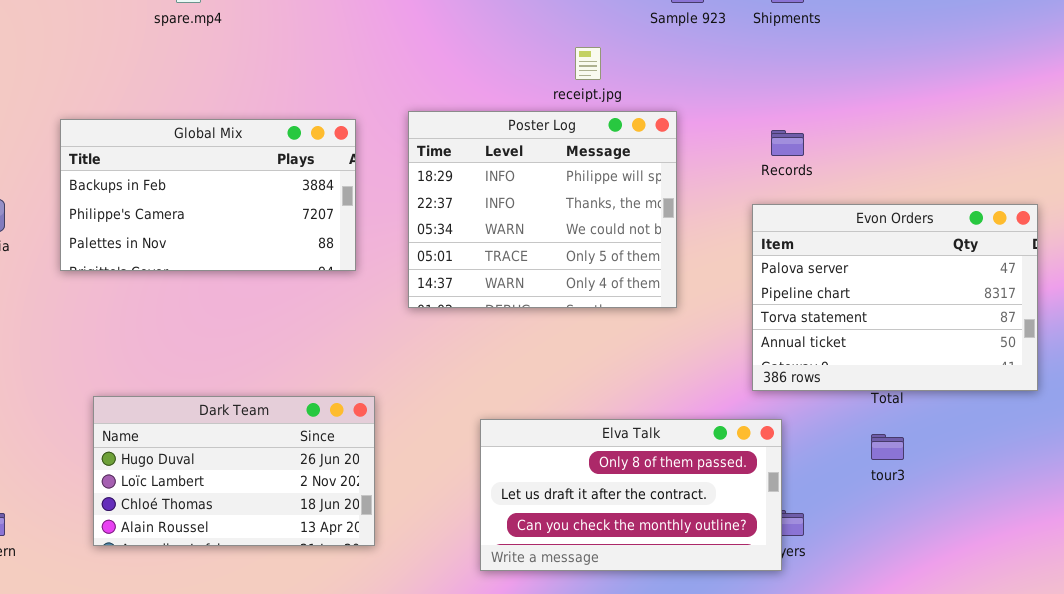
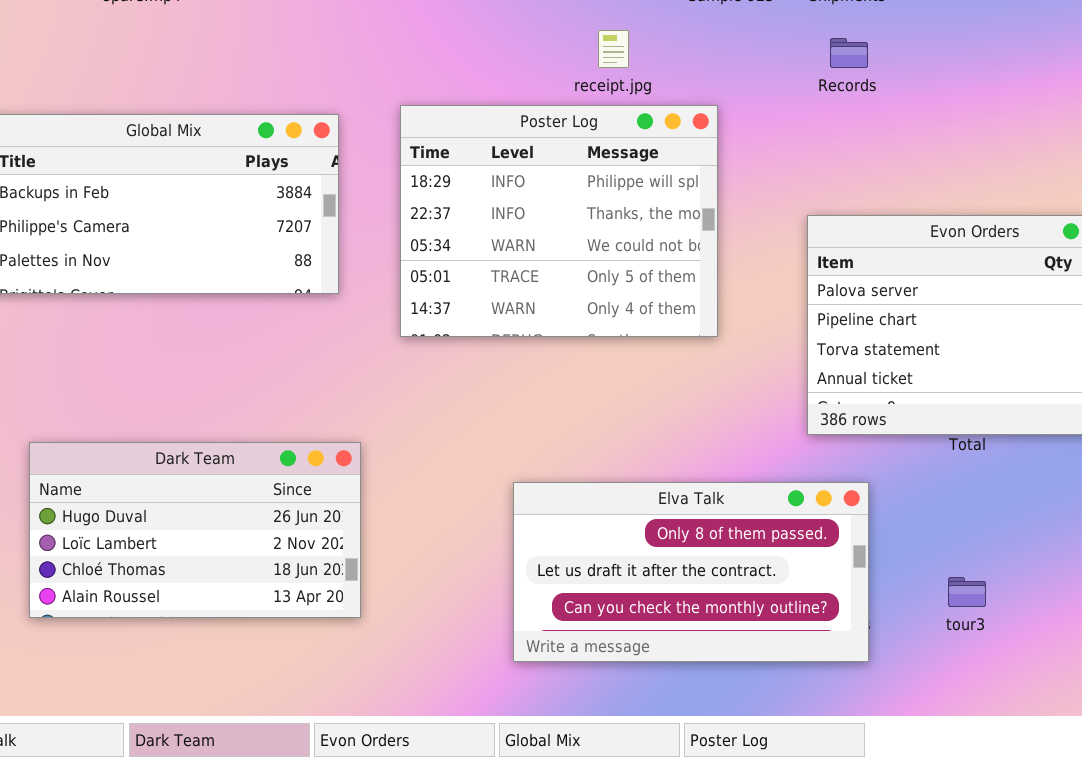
Records: [771,130,804,156] -> [830,38,868,68], moved
Elva Talk: [480,419,782,571] -> [513,482,869,662], moved
tour3: [871,434,904,460] -> [948,577,986,607], moved

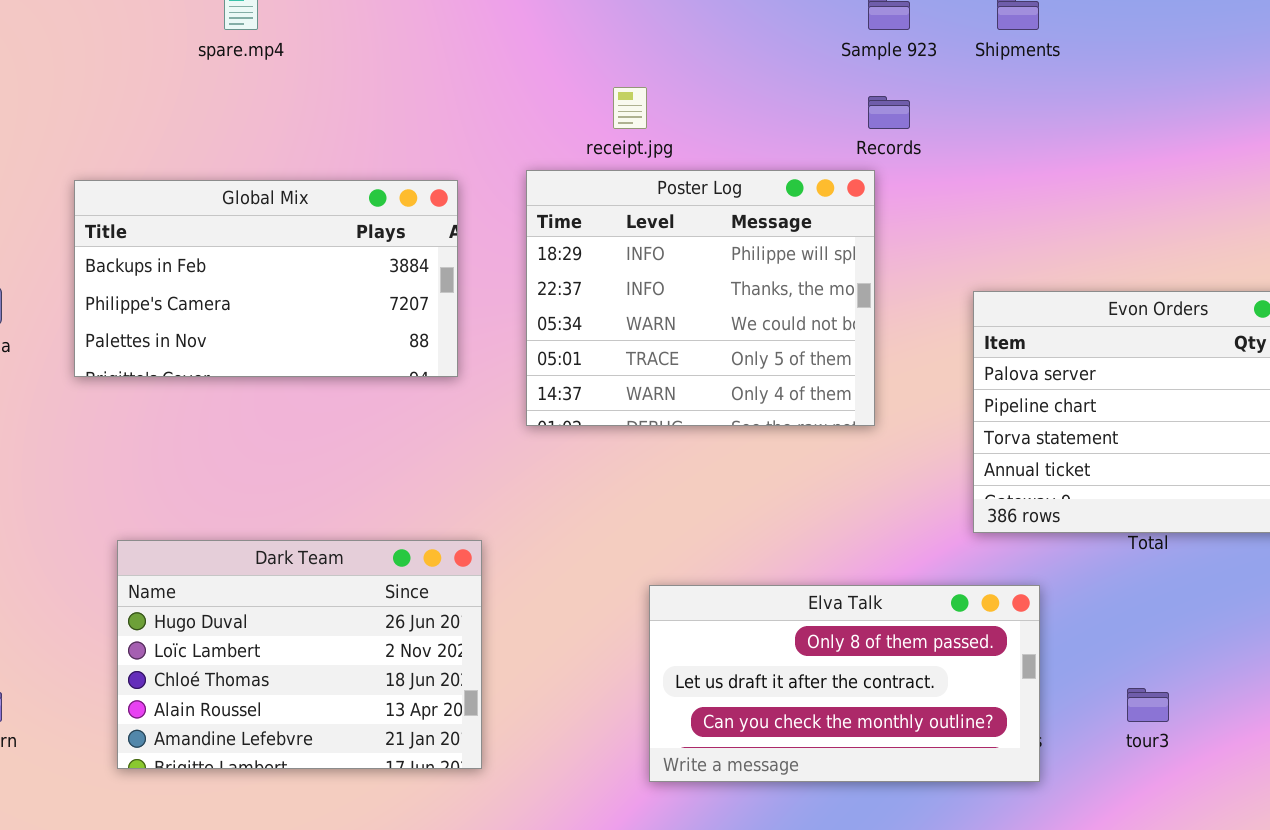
receipt.jpg: [598,30,629,68] -> [613,87,647,129], moved
Records: [830,38,868,68] -> [868,96,910,129], moved
Dark Team: [29,442,361,618] -> [117,540,482,769], resized

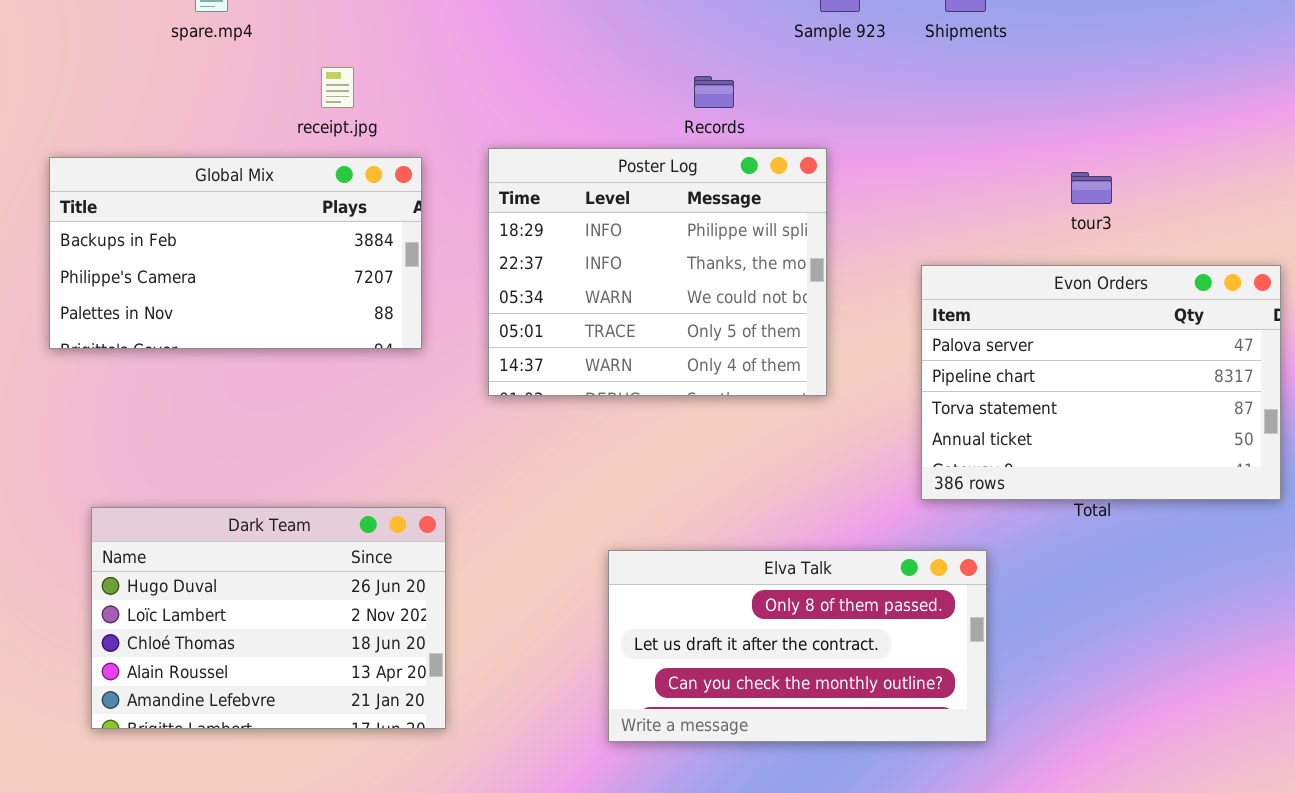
receipt.jpg: [613,87,647,129] -> [321,67,354,108], moved
Records: [868,96,910,129] -> [694,76,734,108], moved
tour3: [1127,688,1169,722] -> [1071,172,1112,204], moved

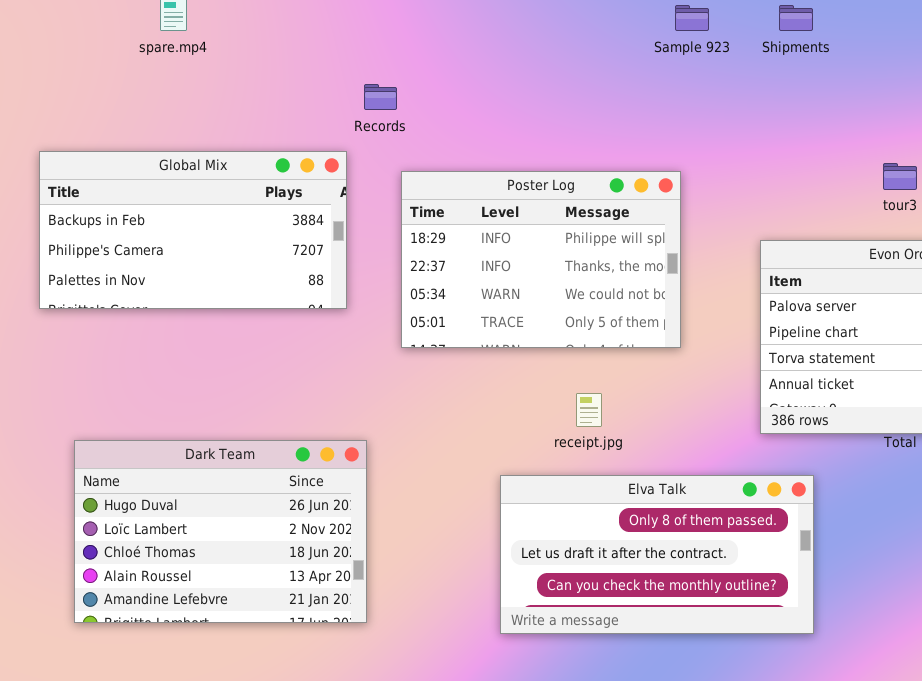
receipt.jpg: [321,67,354,108] -> [576,393,602,427], moved
Records: [694,76,734,108] -> [364,84,397,110], moved
Poster Log: [488,148,827,396] -> [401,171,681,348], resized

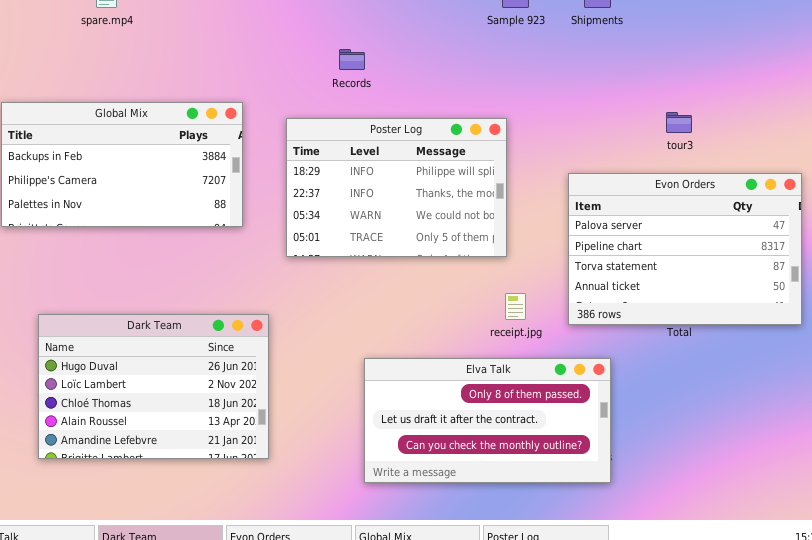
Records: [364,84,397,110] -> [339,49,365,70], moved
receipt.jpg: [576,393,602,427] -> [505,293,526,320], moved
Dark Team: [74,440,367,623] -> [38,314,269,459], moved

